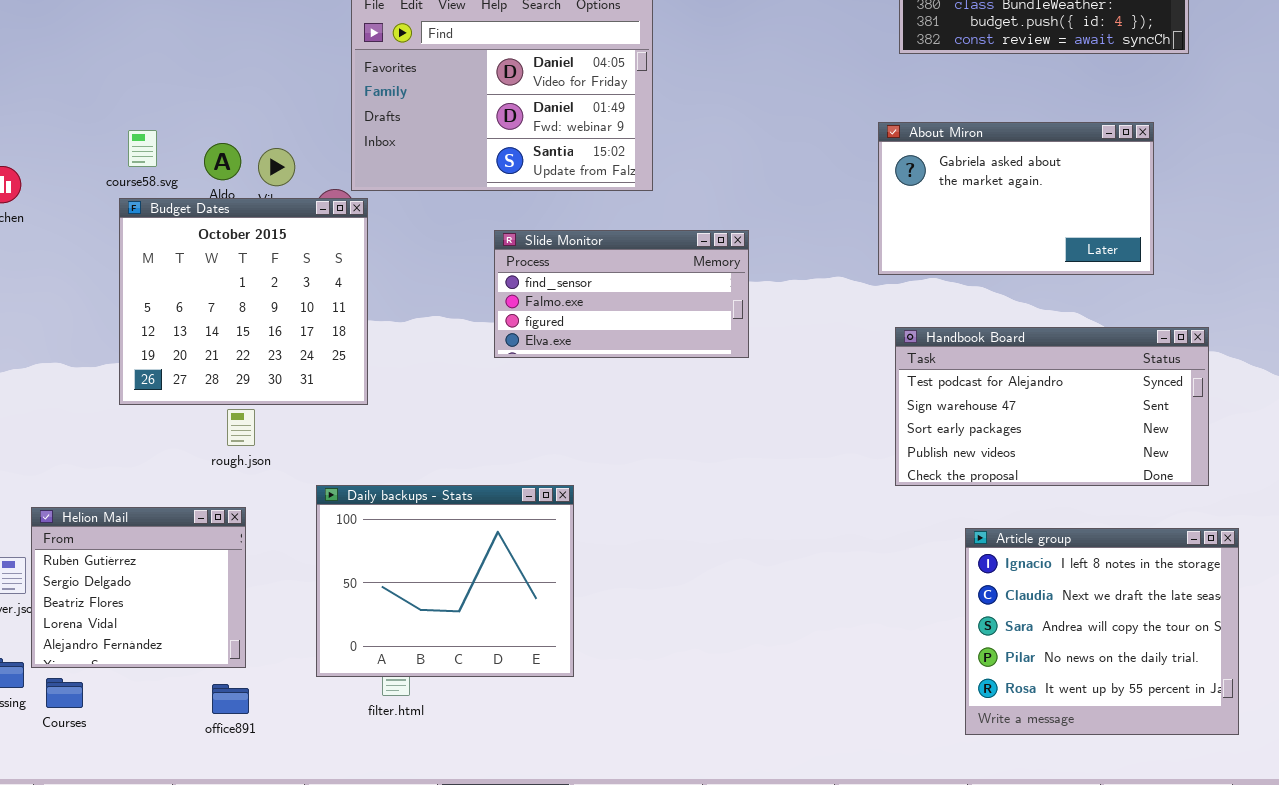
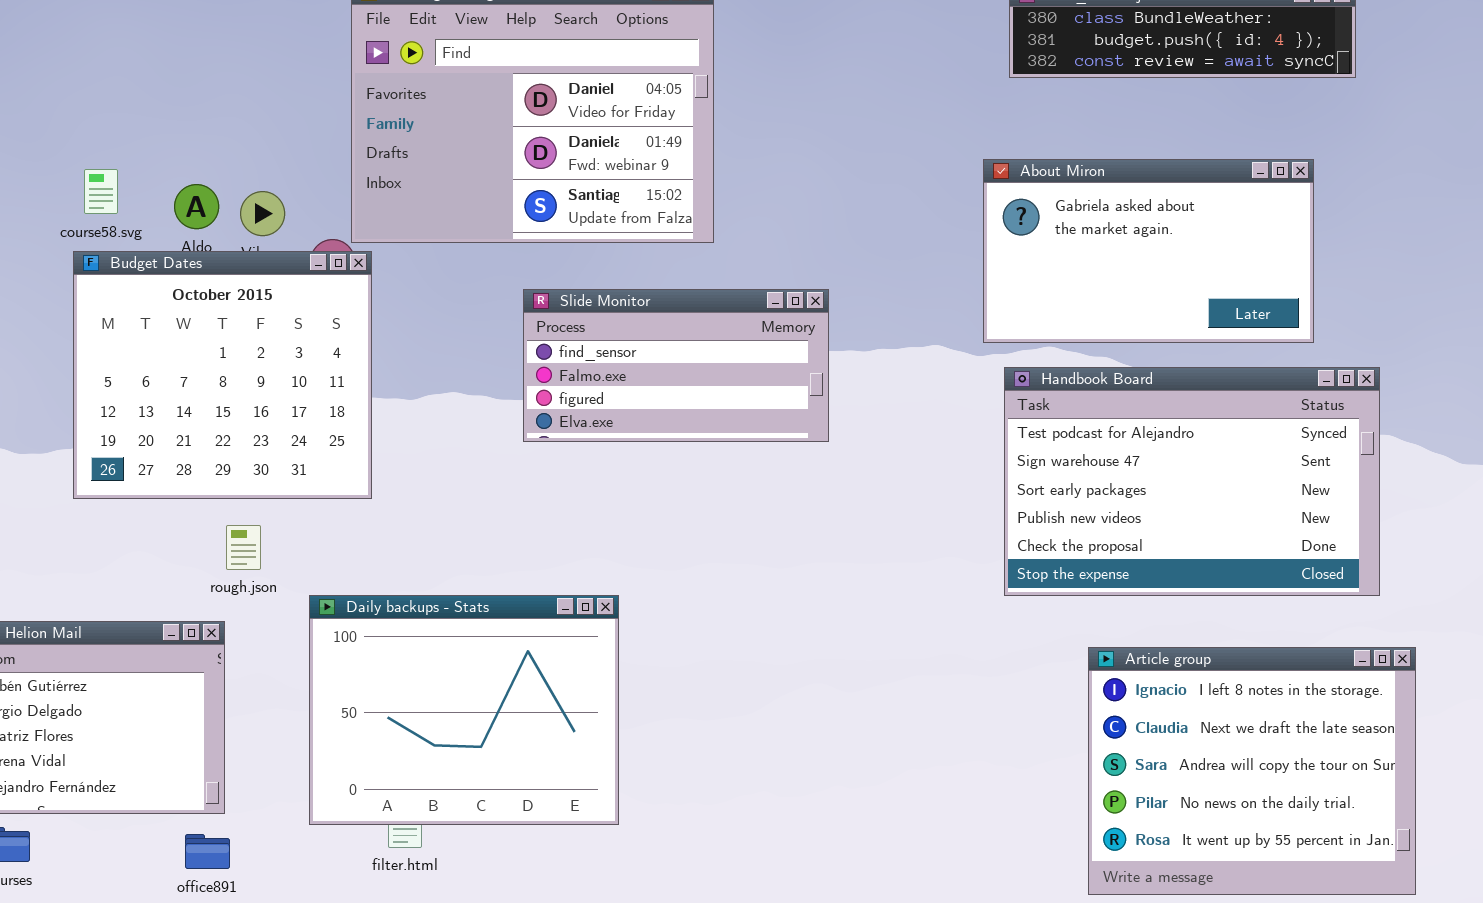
Handbook Board: [895,327,1209,486] -> [1004,367,1380,596], resized
rough.json: [227,409,255,446] -> [226,525,261,570], moved

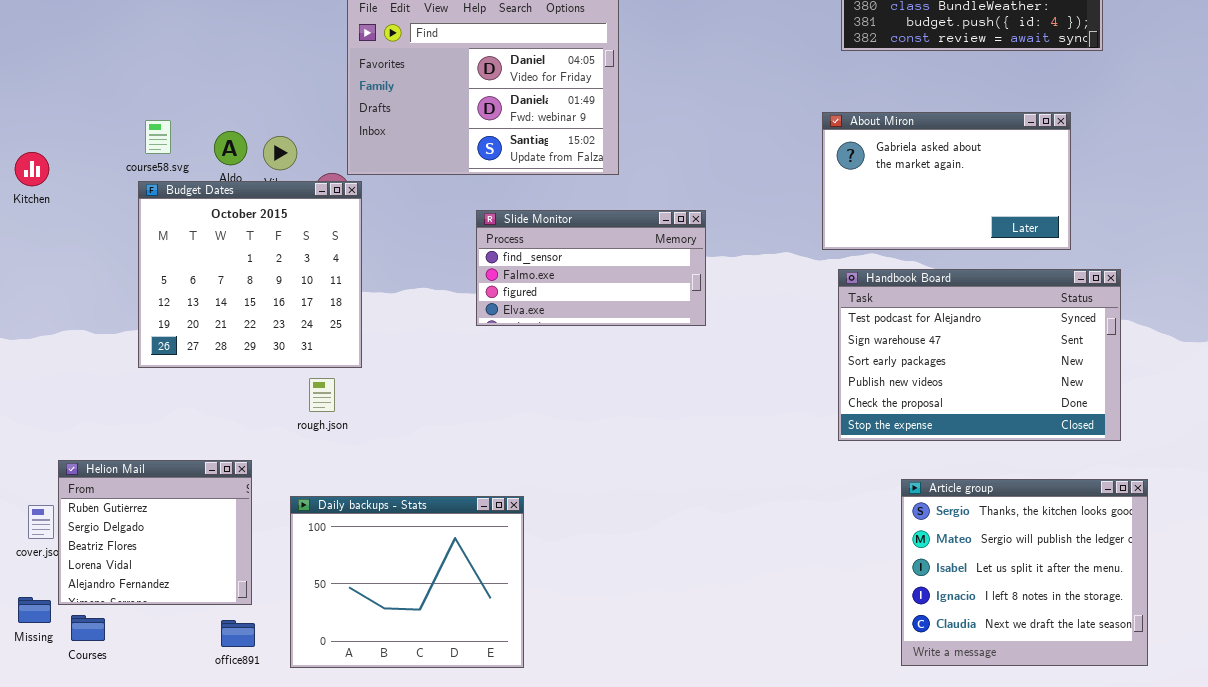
rough.json: [226,525,261,570] -> [309,378,335,412], moved
Daily backups - Stats: [309,595,619,825] -> [290,496,524,668], moved
Article group: [1088,647,1416,895] -> [901,479,1148,666], scrolled up 3 rows

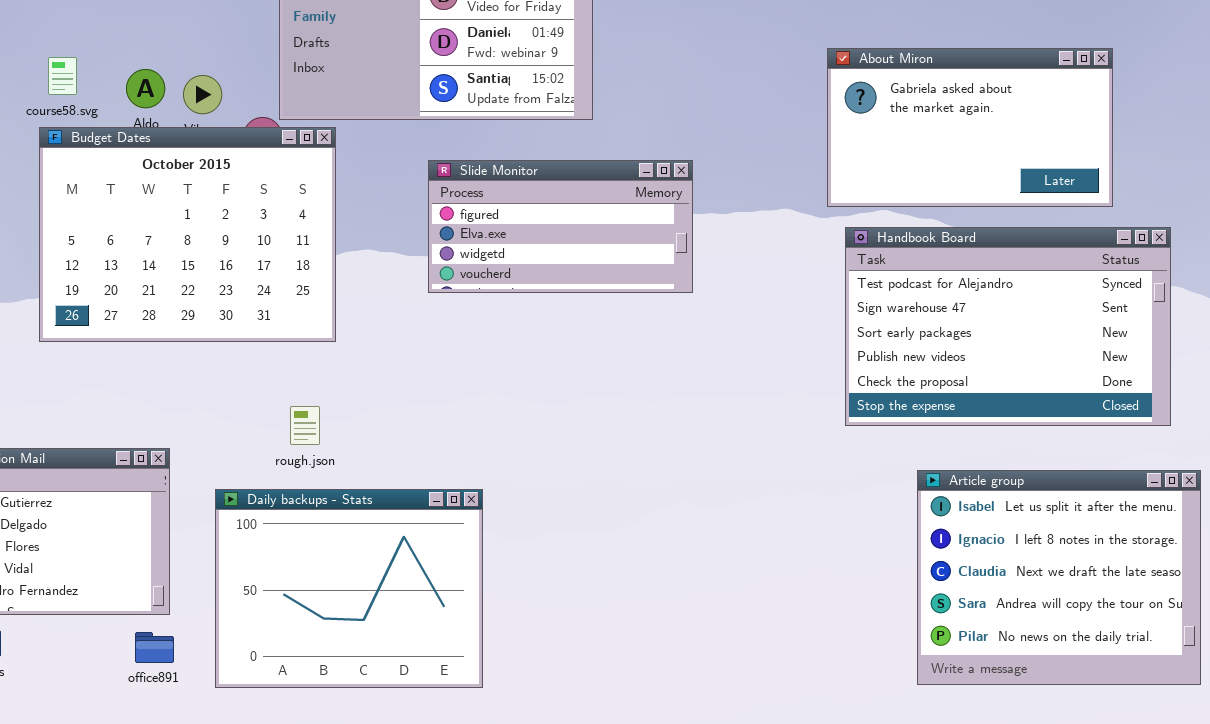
Budget Dates: [138,181,362,368] -> [39,127,336,342], resized
Slide Monitor: [476,210,706,326] -> [428,160,693,293], scrolled down 2 rows
rough.json: [309,378,335,412] -> [290,406,320,445], moved
Article group: [901,479,1148,666] -> [917,470,1201,685], scrolled down 2 rows

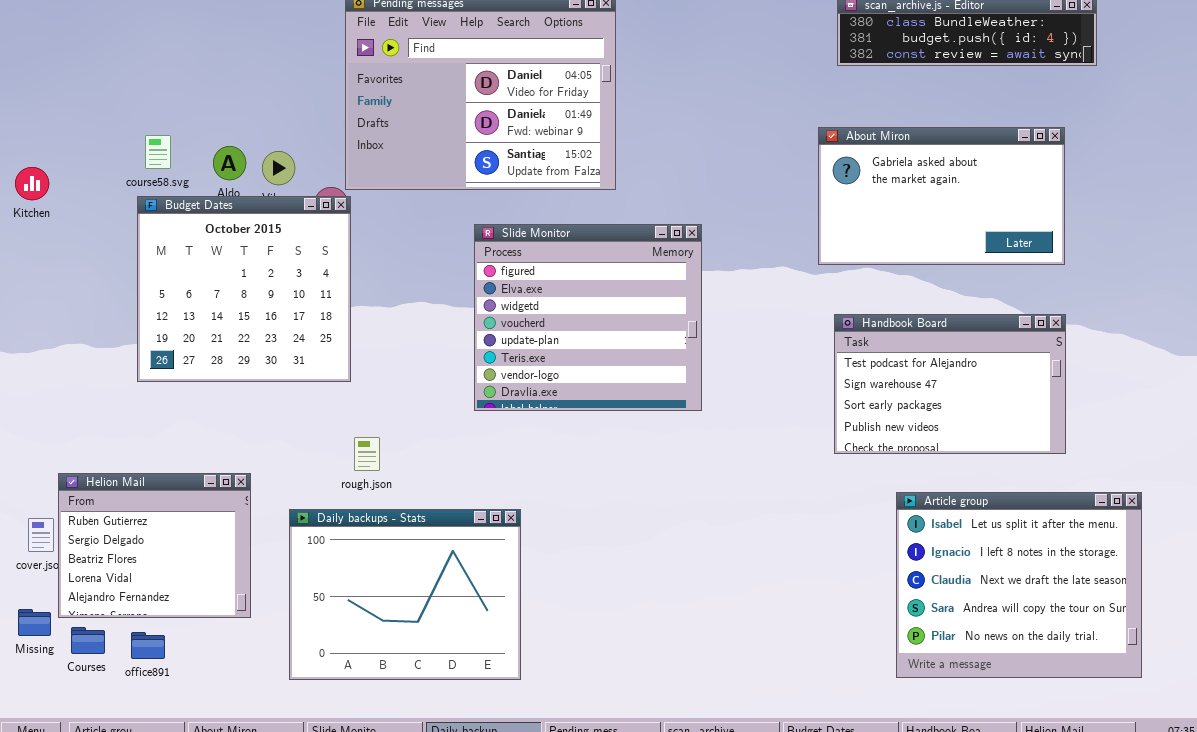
Budget Dates: [39,127,336,342] -> [137,196,351,382], resized
Slide Monitor: [428,160,693,293] -> [474,224,702,411], resized
Handbook Board: [845,227,1171,426] -> [834,314,1066,454], resized
office891: [135,632,174,663] -> [131,632,165,659], moved

